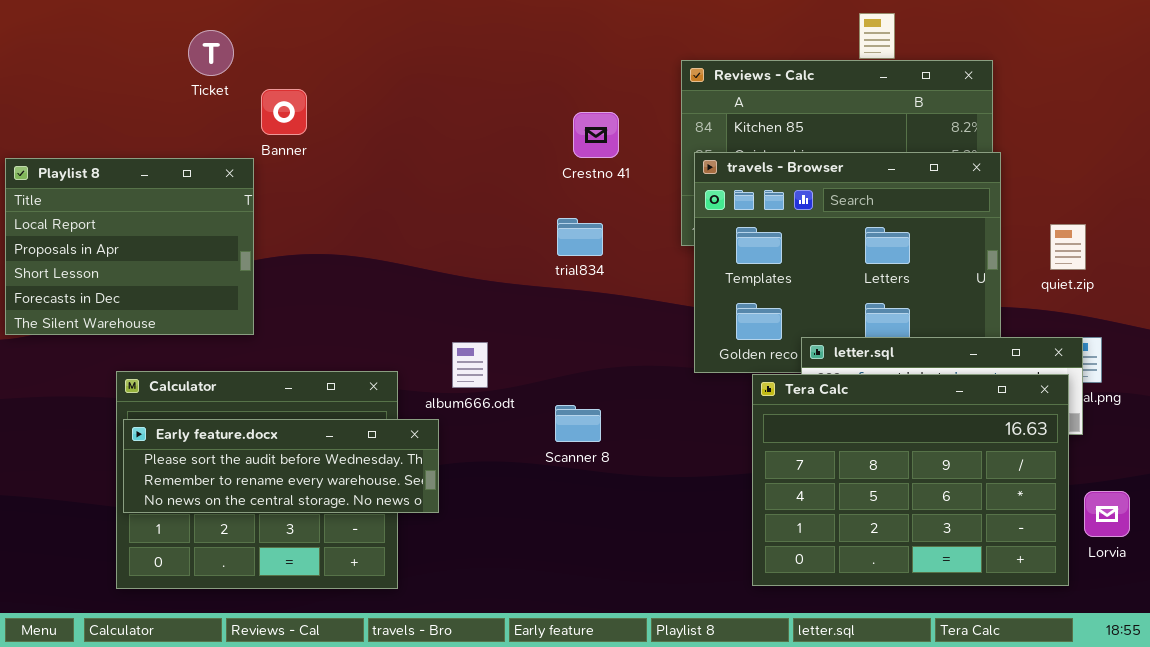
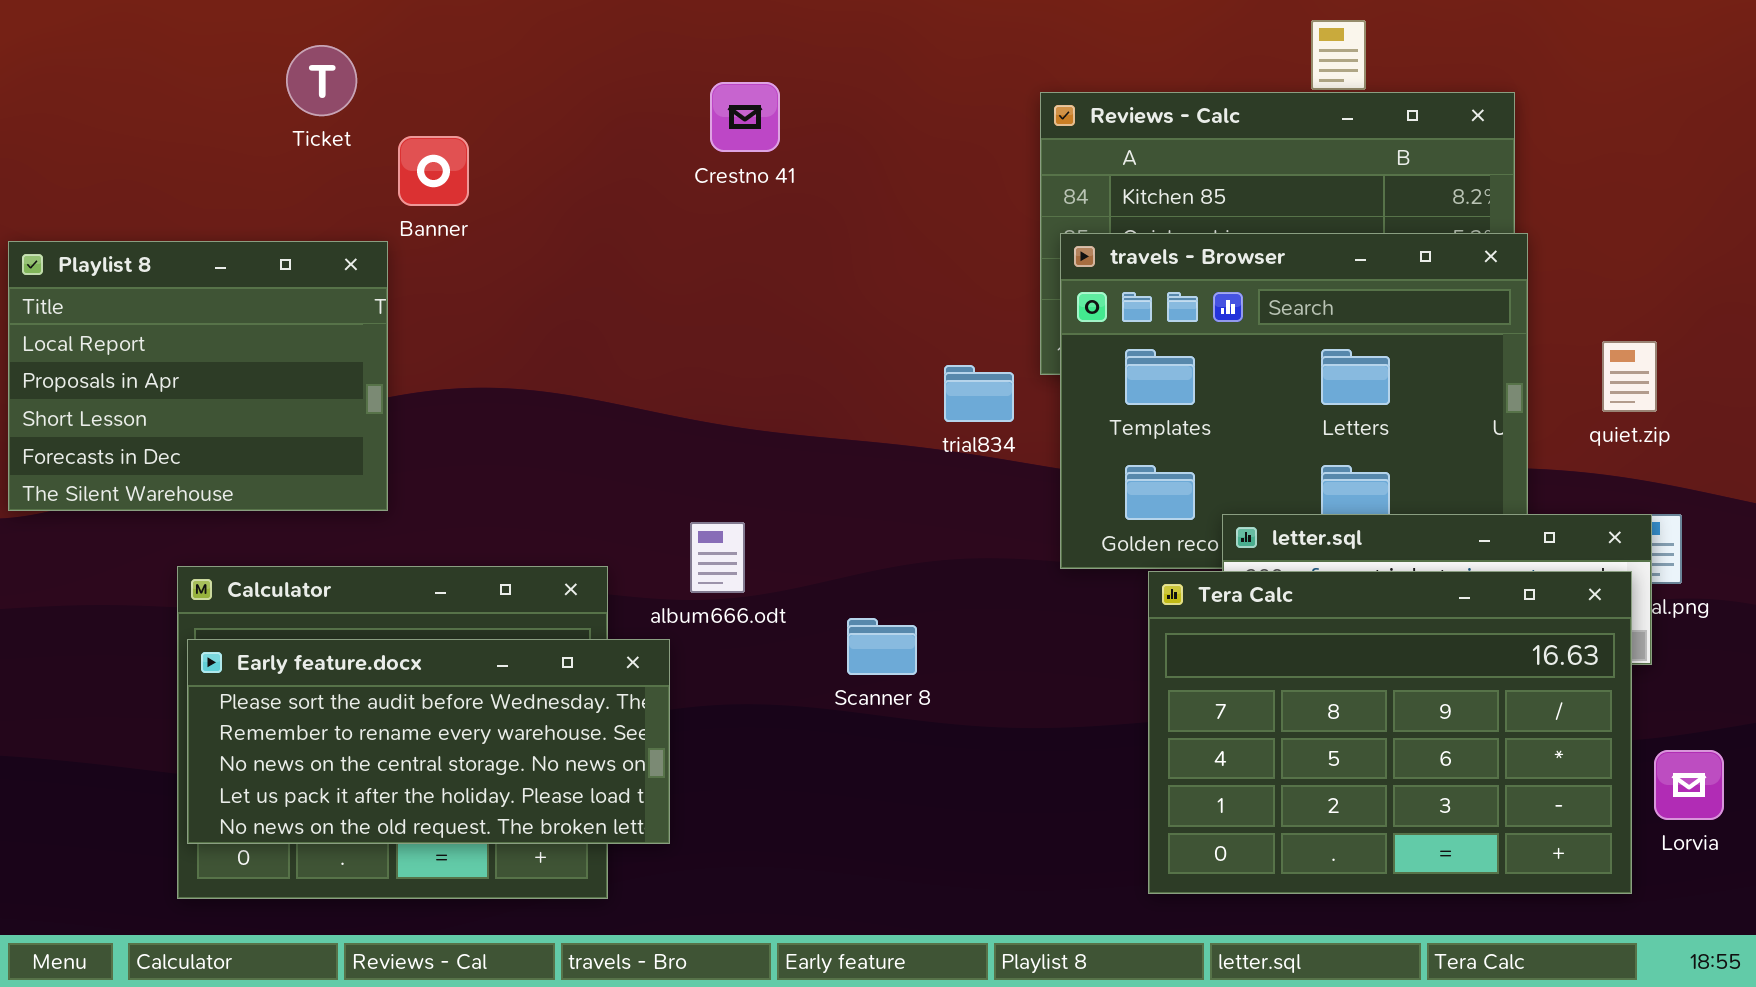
Crestno 41: [573,112,619,158] -> [710,82,780,152], moved
trial834: [557,218,603,256] -> [944,365,1014,422], moved
Early feature.docx: [123,419,439,513] -> [187,639,670,844], resized

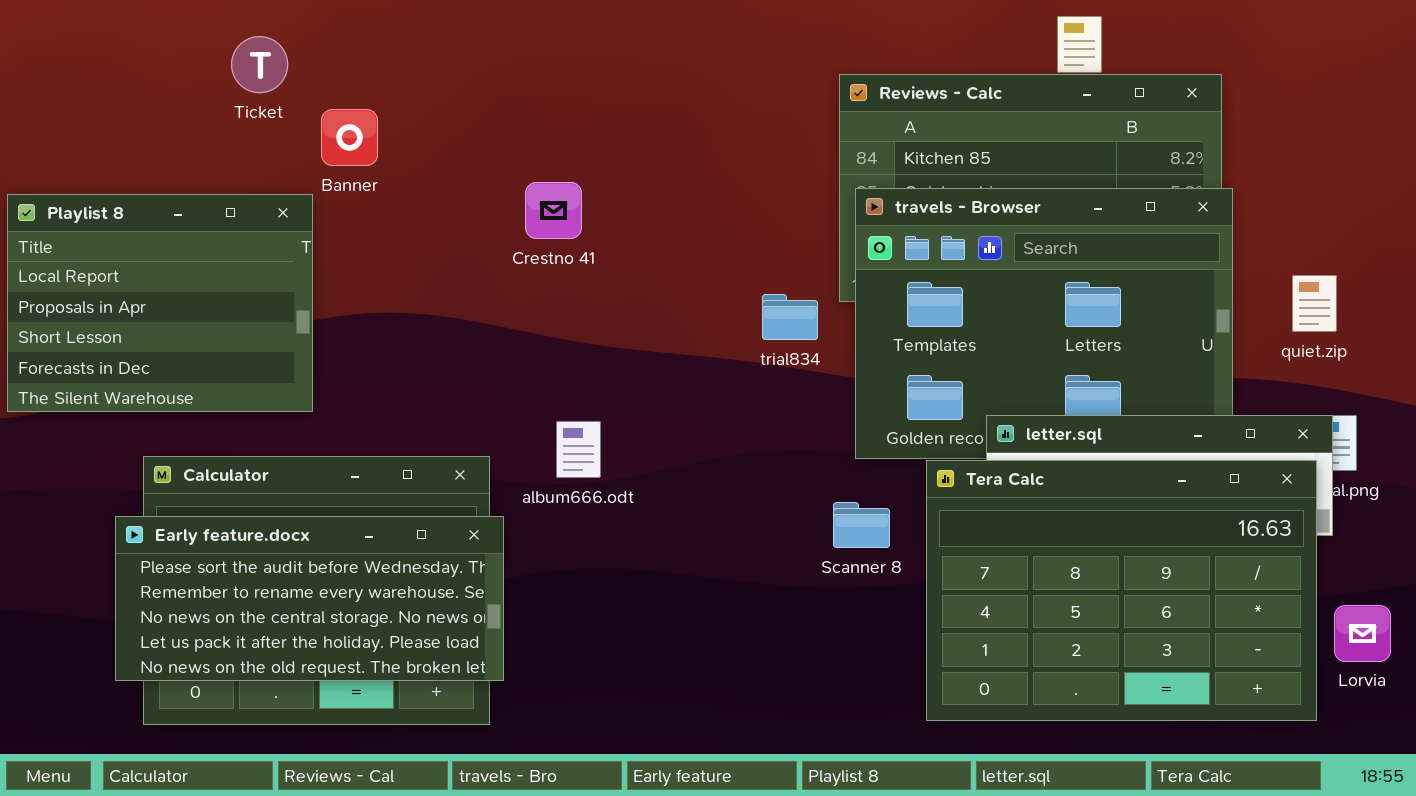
Crestno 41: [710,82,780,152] -> [525,182,582,239], moved
Scanner 8: [847,618,917,675] -> [833,502,890,548], moved
Early feature.docx: [187,639,670,844] -> [115,516,504,681], moved

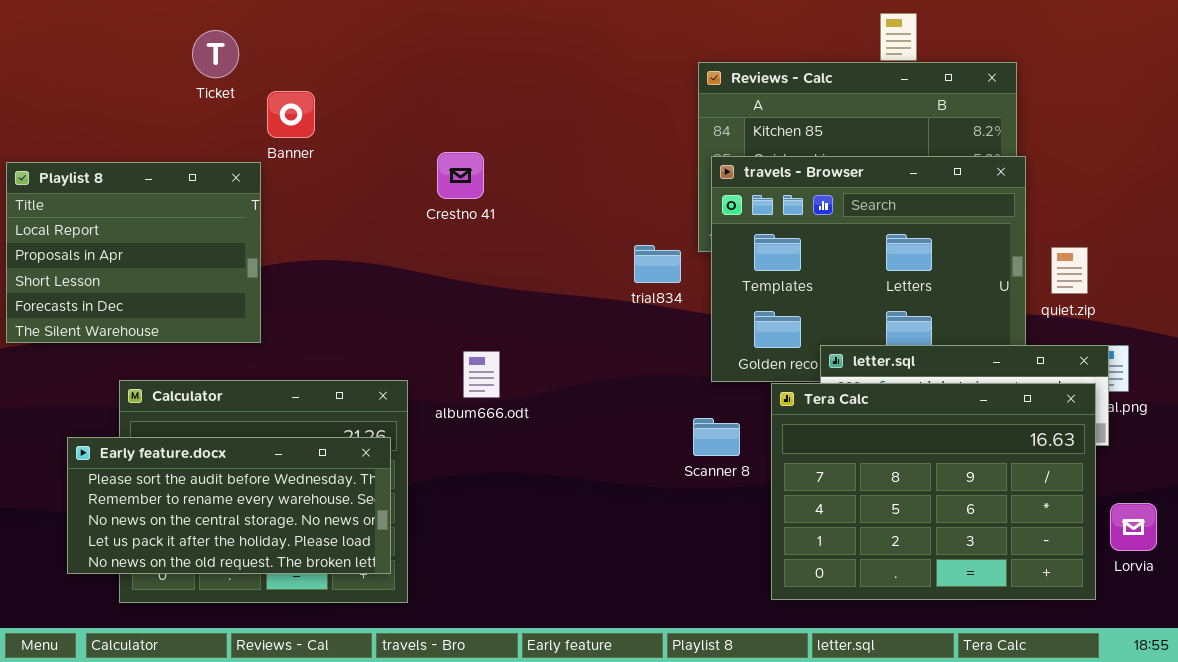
quiet.zip: [1292,275,1337,332] -> [1051,247,1088,294], moved
Early feature.docx: [115,516,504,681] -> [67,437,391,574], moved

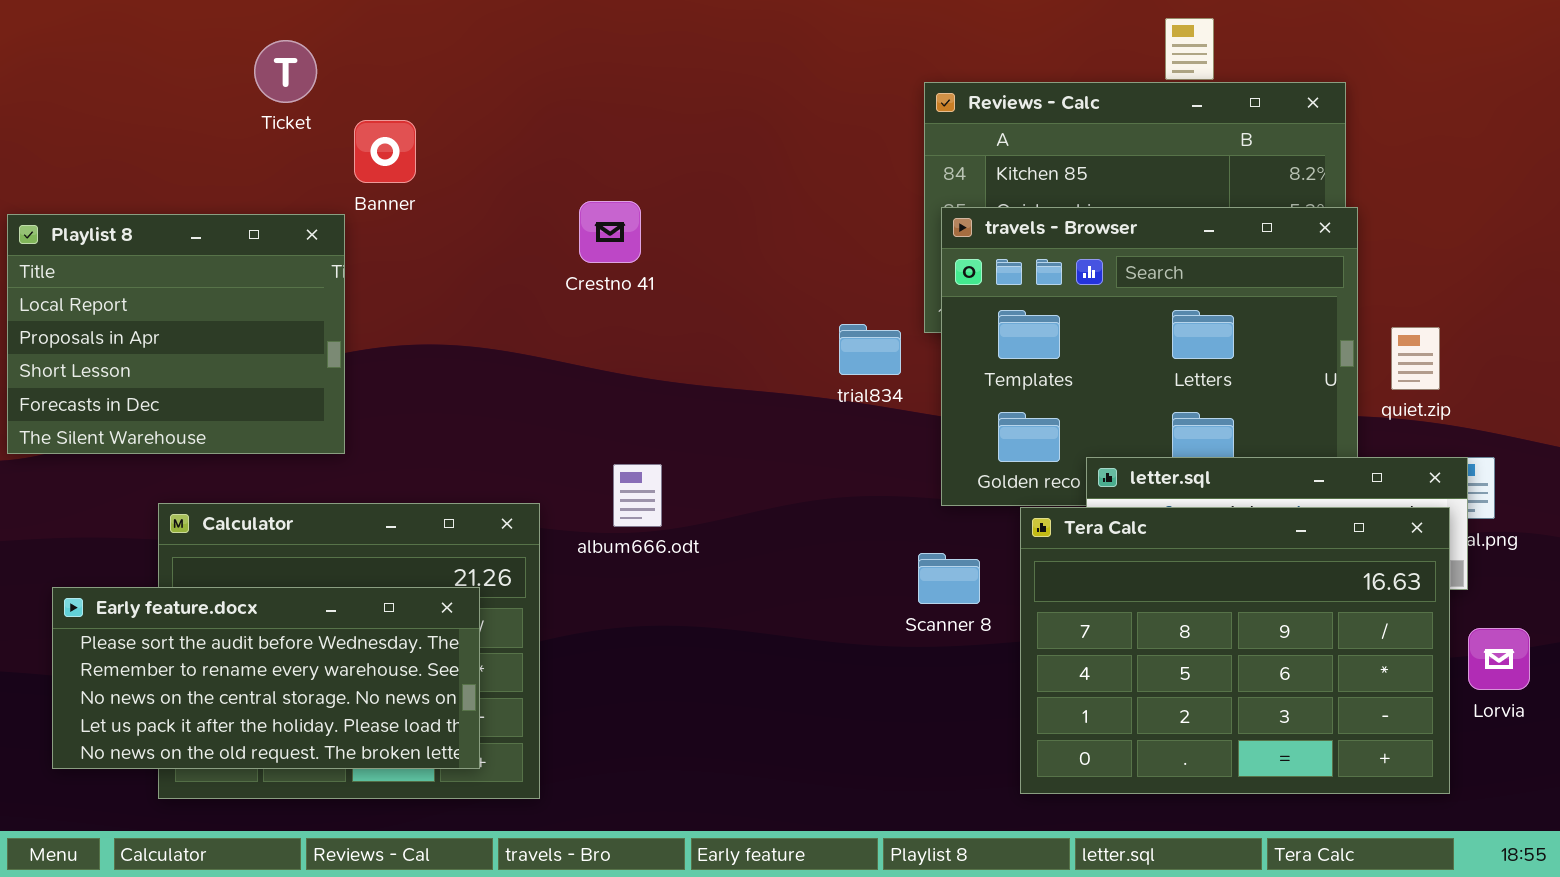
Early feature.docx: [67,437,391,574] -> [52,587,480,769], moved
Lorvia: [1110,503,1157,551] -> [1468,628,1530,690], moved

